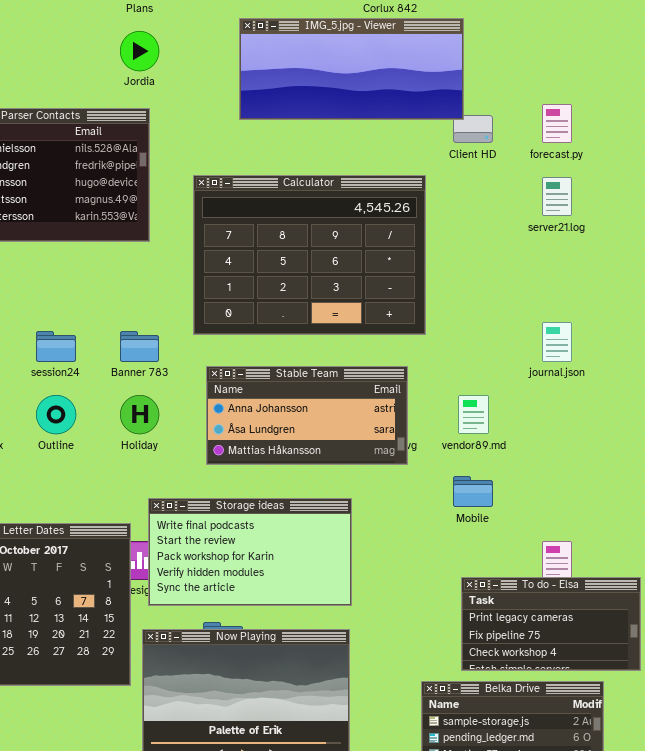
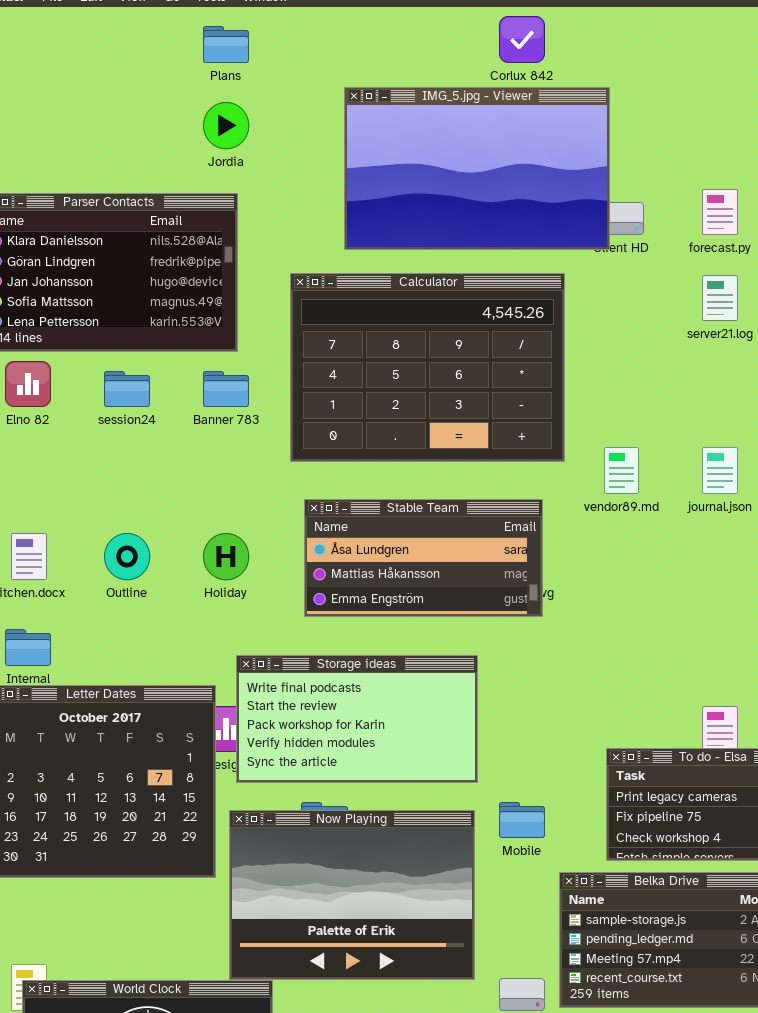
IMG_5.jpg - Viewer: [239,18,464,120] -> [344,87,610,250], resized
session24: [36,331,76,362] -> [104,371,150,407], moved
Banner 783: [120,331,159,362] -> [203,371,249,407], moved
Stable Team: [206,366,408,465] -> [304,499,543,617], scrolled down 1 row
vendor89.md: [458,395,489,434] -> [604,447,639,494], moved
Mobile: [453,476,493,507] -> [499,802,545,838], moved

